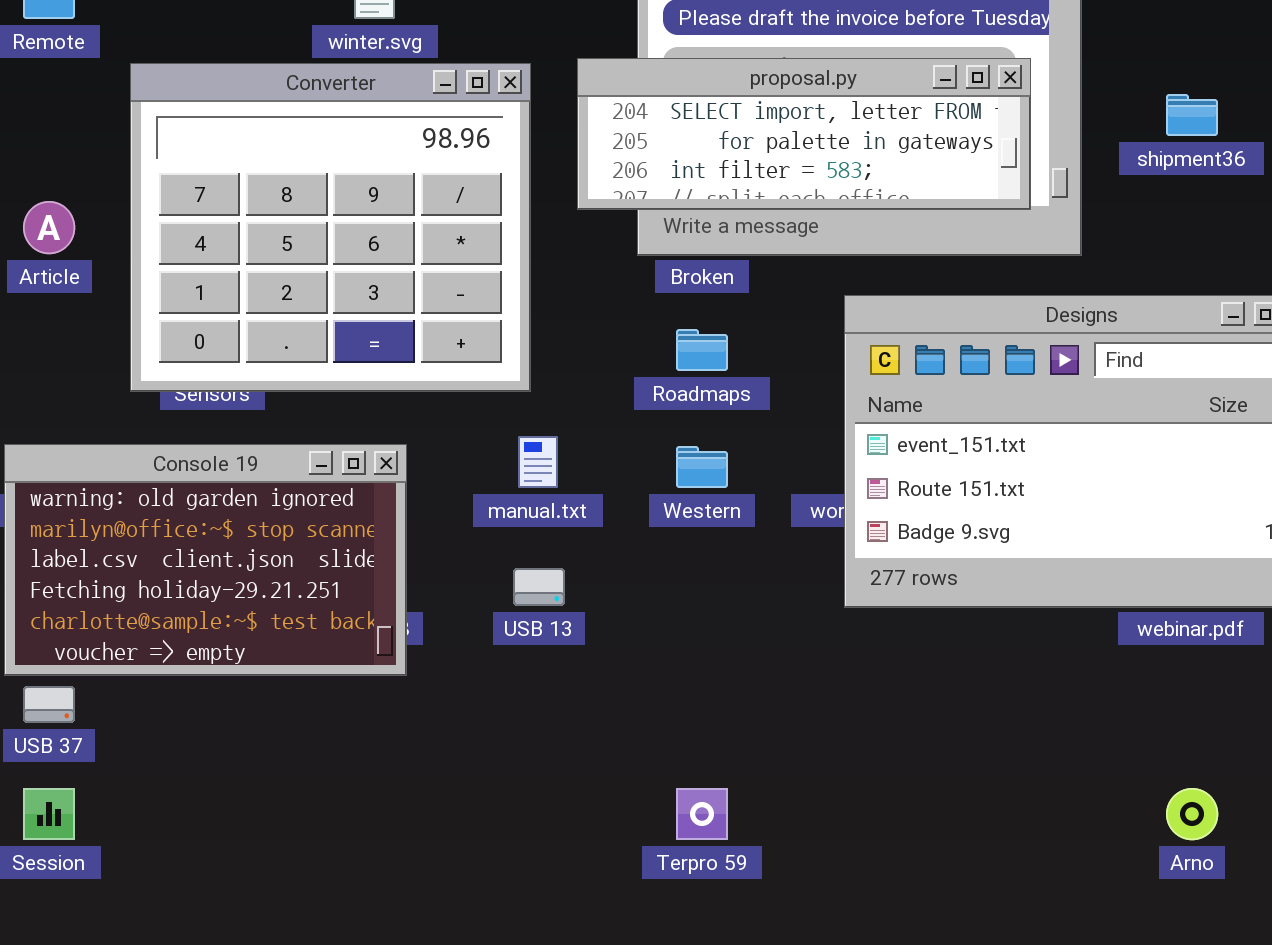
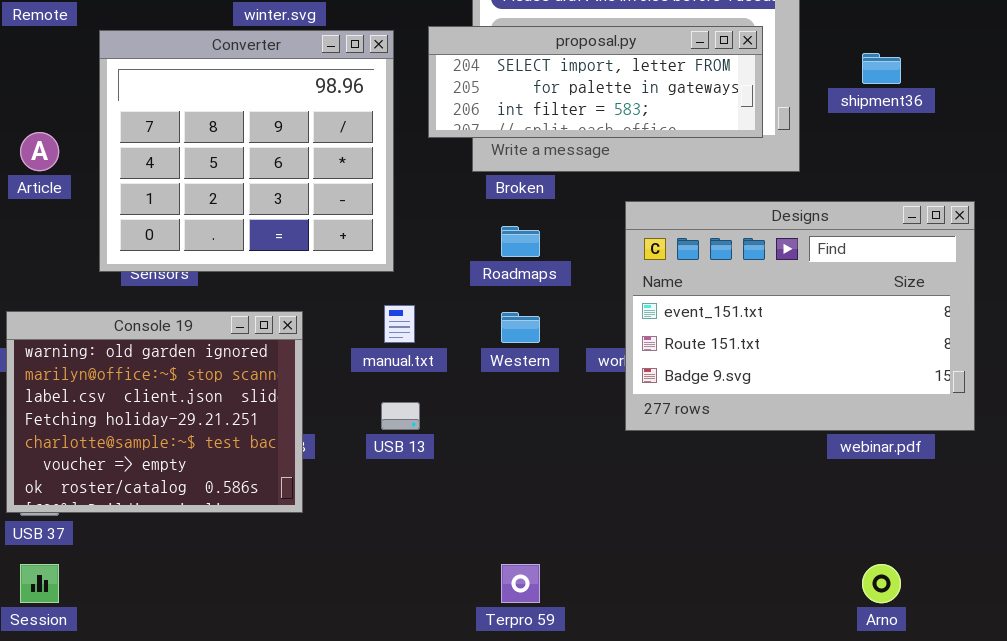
Console 19: [4,444,407,676] -> [6,311,303,513], resized

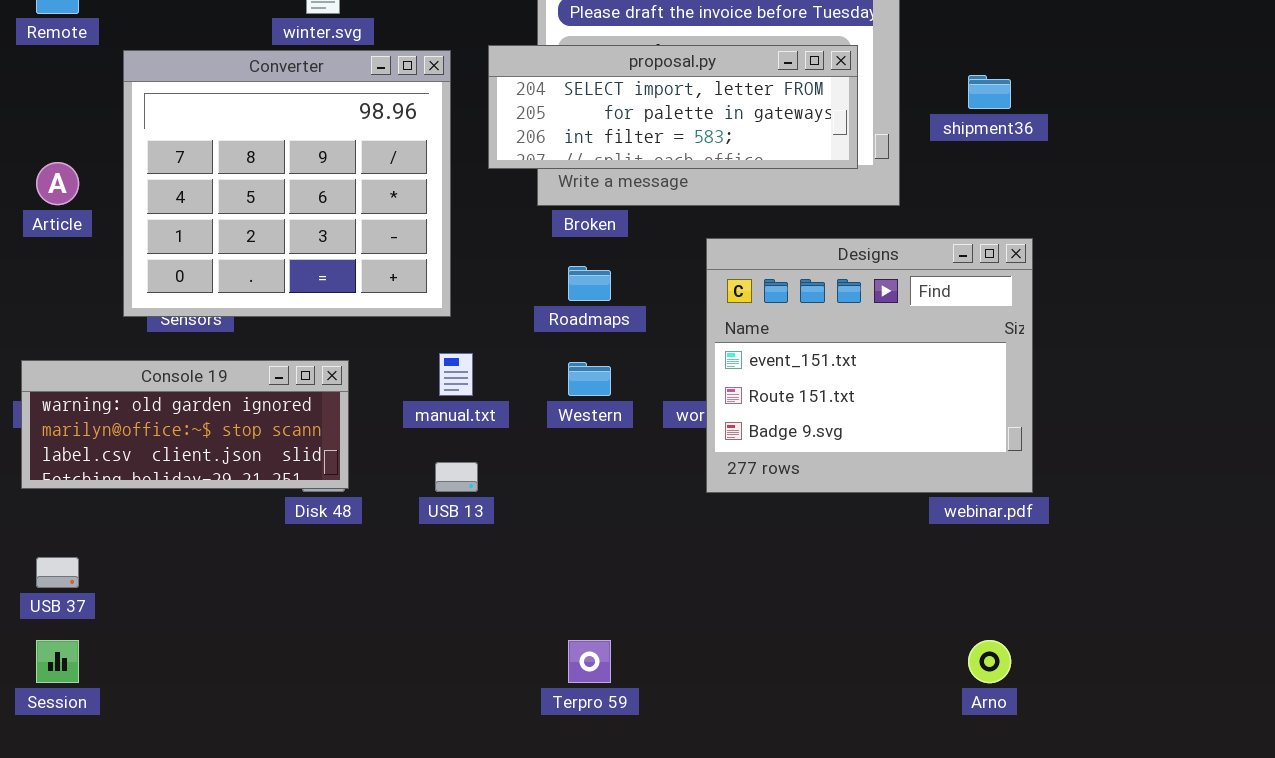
Designs: [625,201,975,431] -> [706,238,1033,493], resized
Console 19: [6,311,303,513] -> [21,360,349,489], resized

